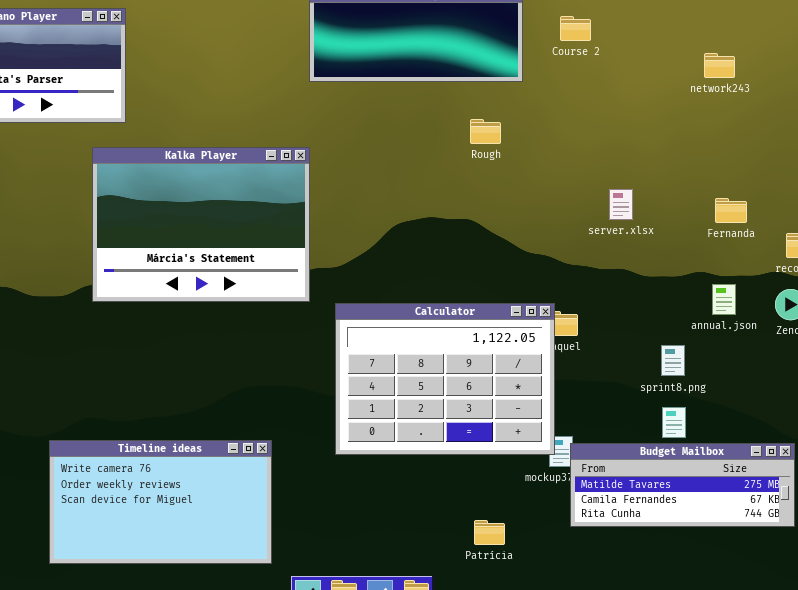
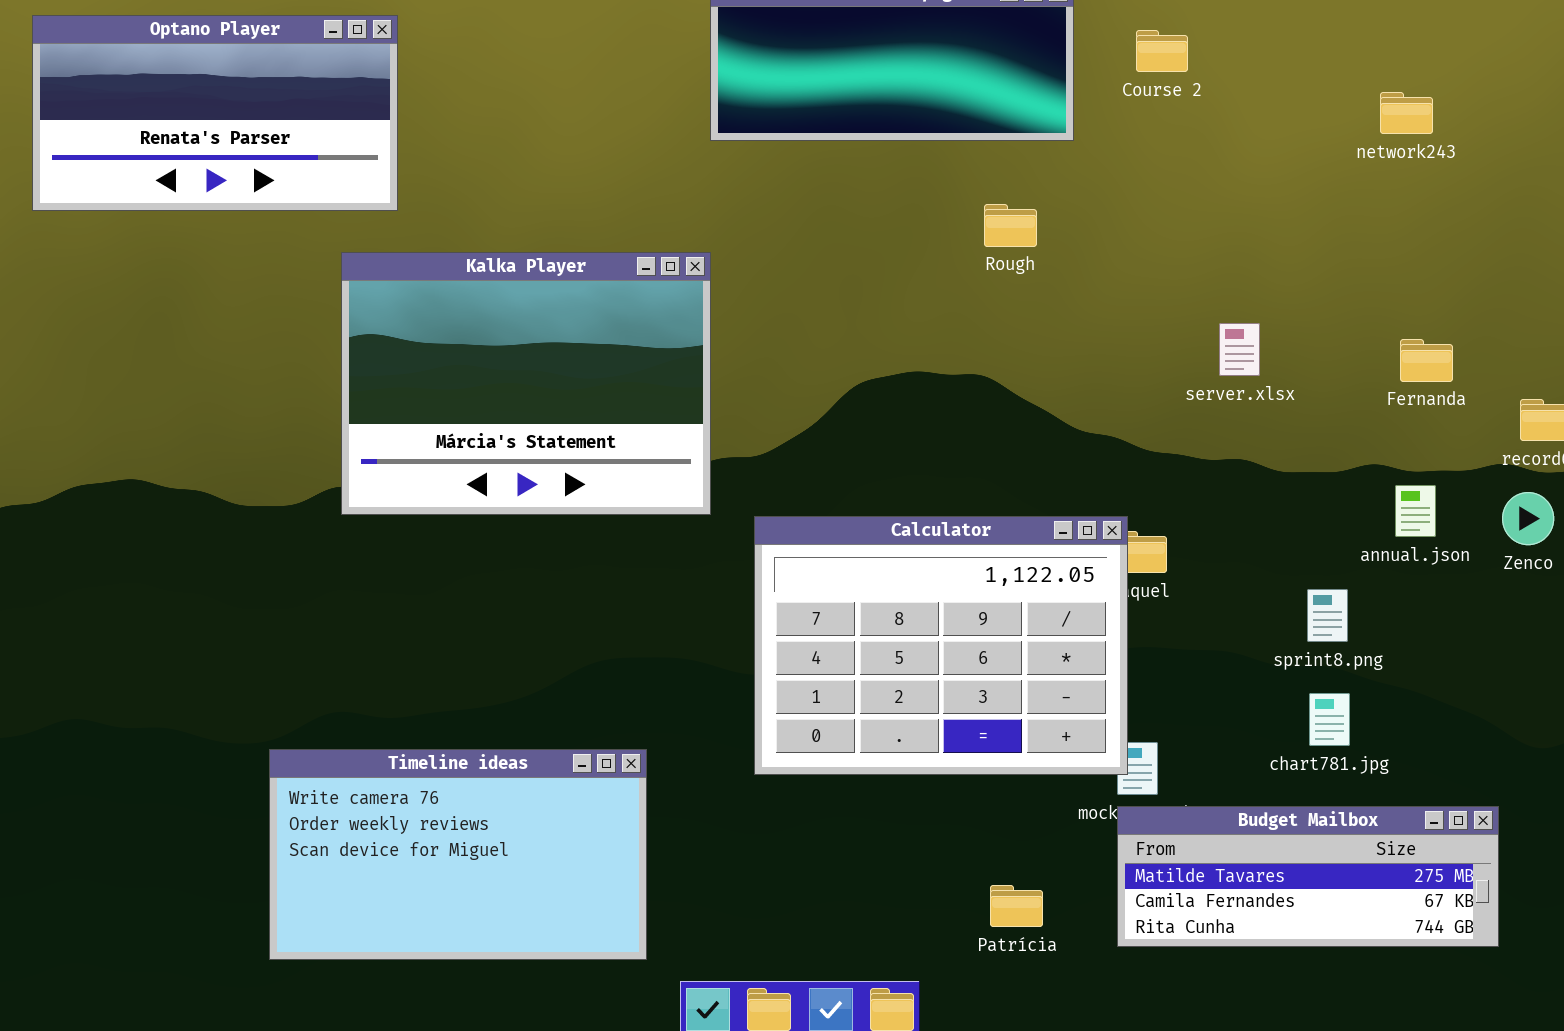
Budget Mailbox: [570,443,795,527] -> [1117,806,1499,947], moved

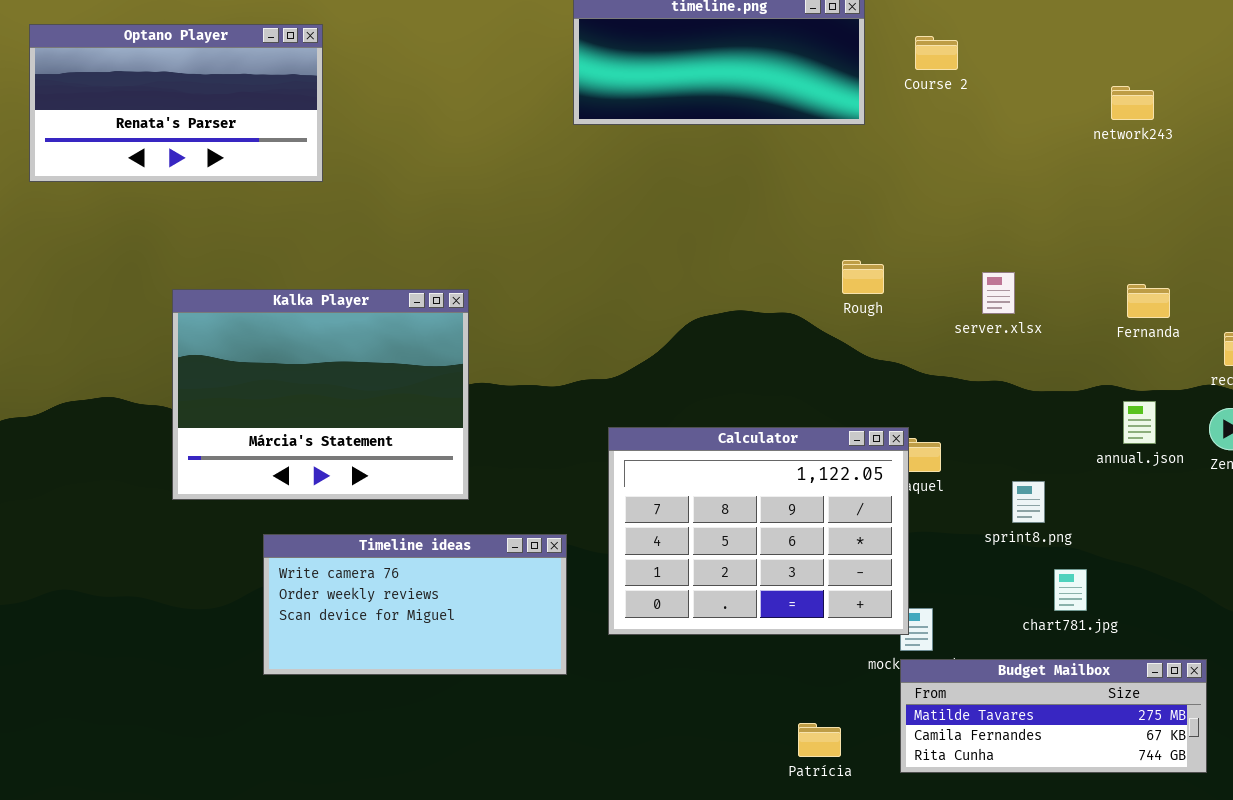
Rough: [984,204,1037,247] -> [842,260,884,294], moved
Kalka Player: [341,252,711,515] -> [172,289,469,500], moved
sprint8.png: [1307,589,1348,642] -> [1012,481,1045,523], moved
Timeline ideas: [269,749,647,960] -> [263,534,567,675], moved, resized

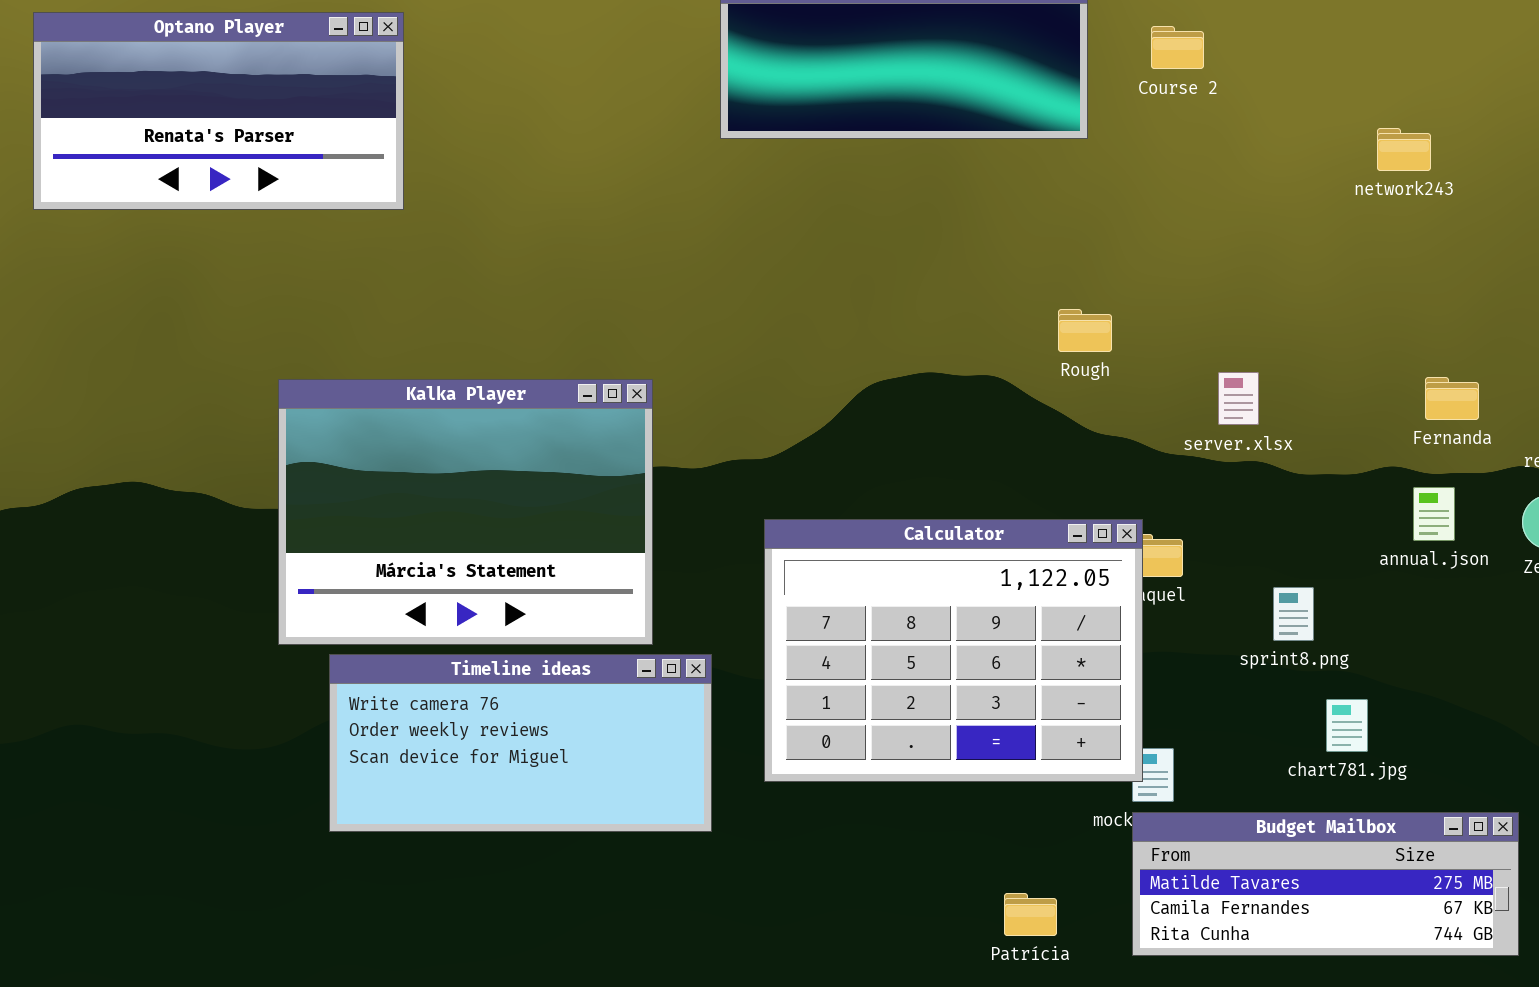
network243: [1111,86,1154,120] -> [1377,128,1431,171], moved
server.xlsx: [982,272,1015,314] -> [1218,372,1259,425], moved
Fernanda: [1127,284,1170,318] -> [1425,377,1479,420], moved
Kalka Player: [172,289,469,500] -> [278,379,653,645], moved

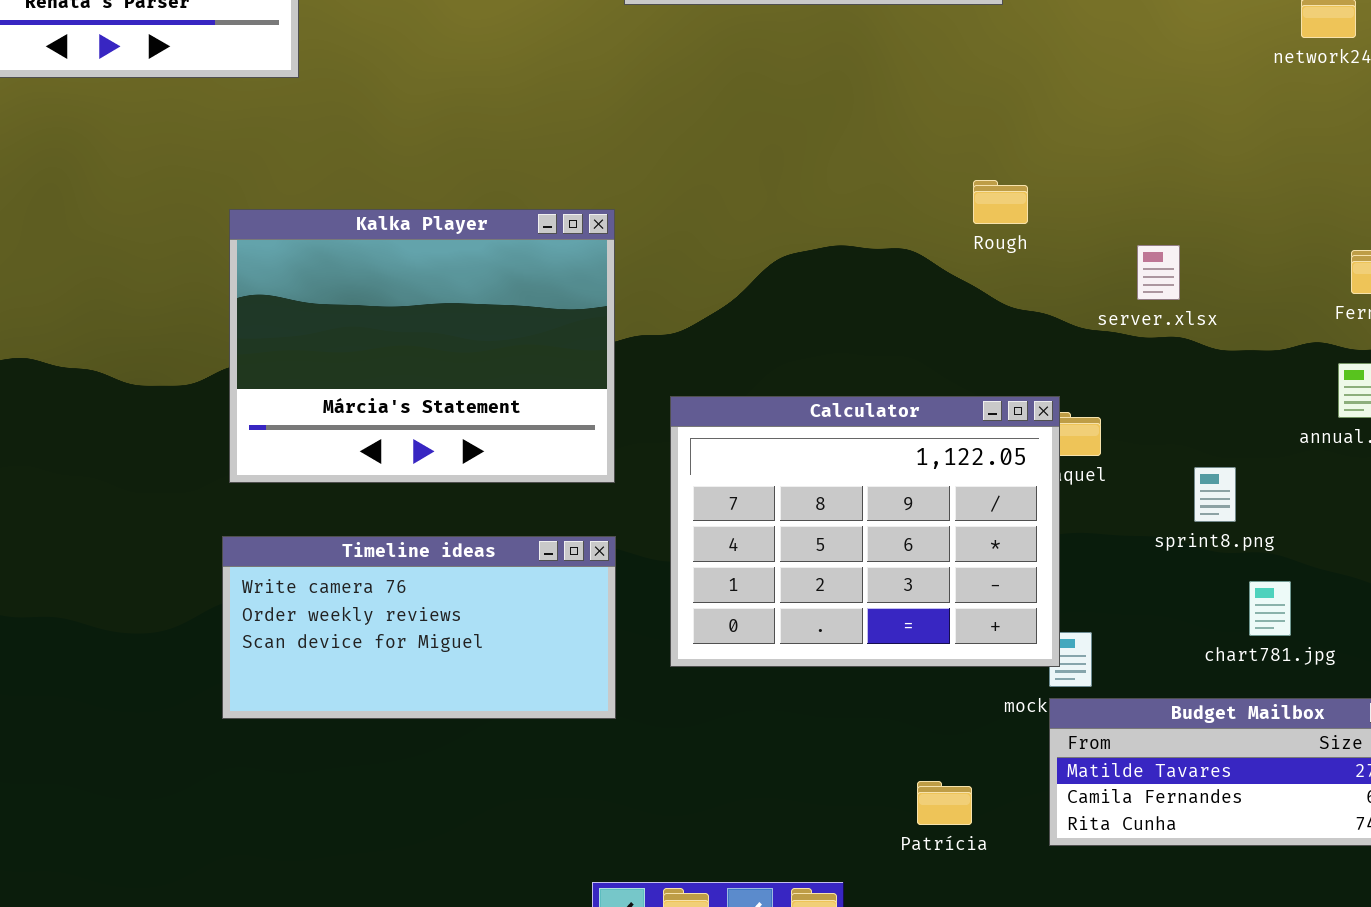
Kalka Player: [278,379,653,645] -> [229,209,615,483], moved

